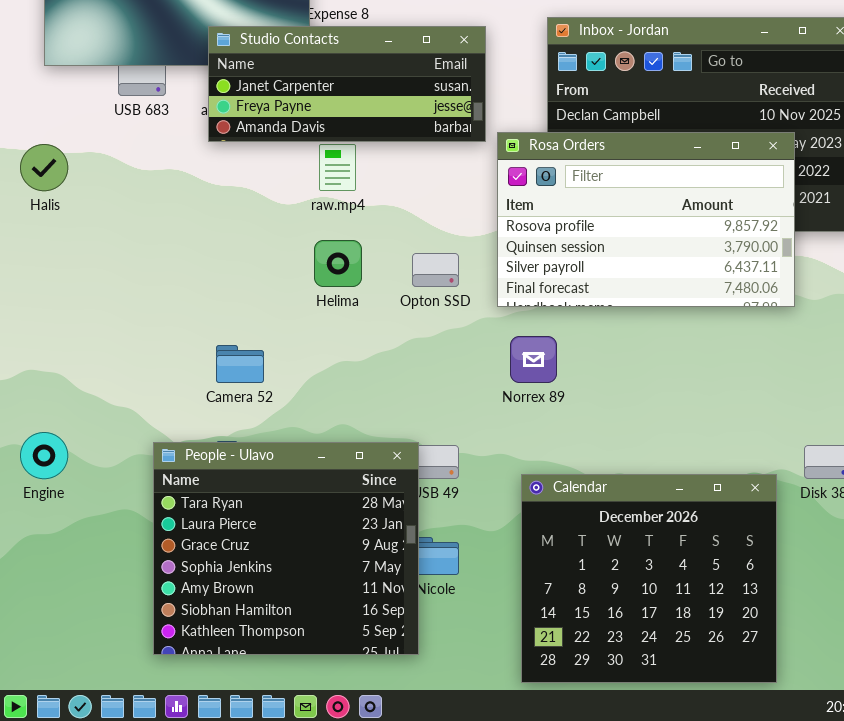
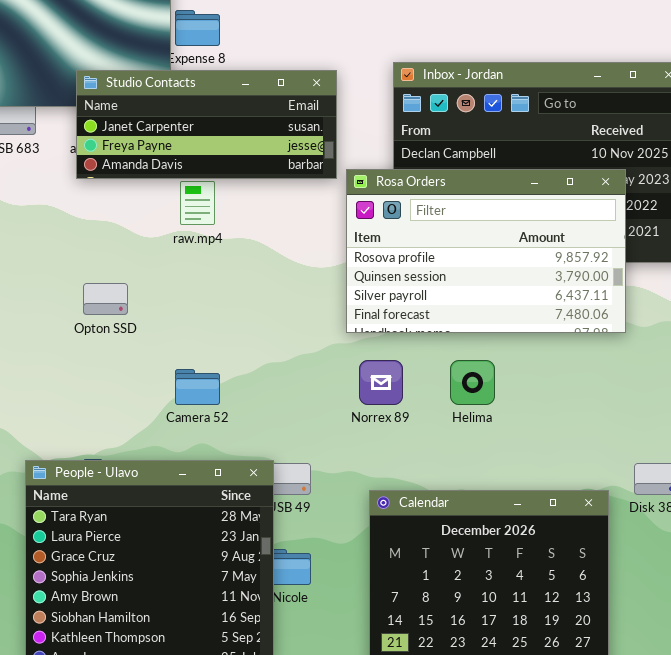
Helima: [314,240,362,287] -> [450,360,495,405], moved
Opton SSD: [412,253,459,287] -> [83,283,128,315], moved
Camera 52: [216,345,264,383] -> [175,369,220,405], moved

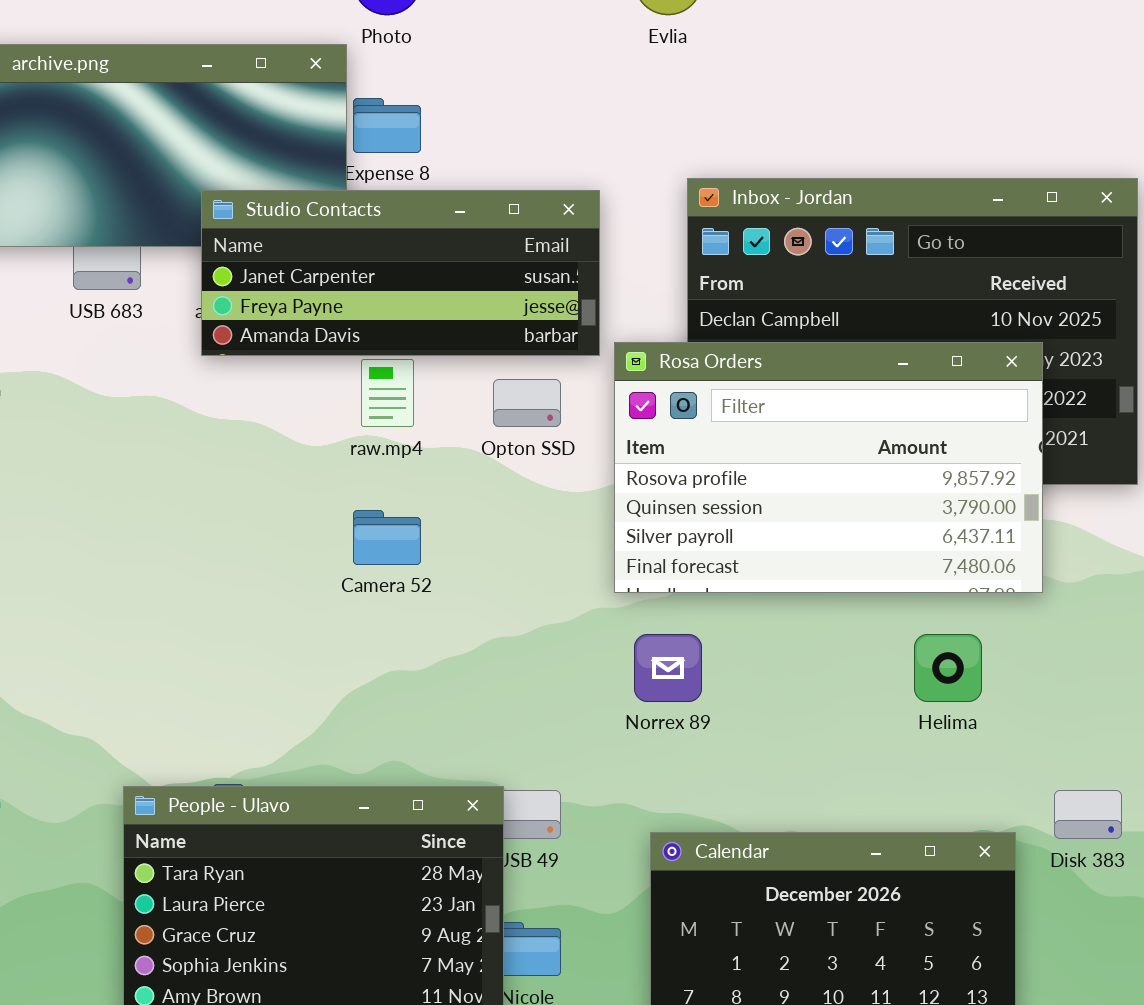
Opton SSD: [83,283,128,315] -> [493,379,561,427], moved
Helima: [450,360,495,405] -> [914,634,982,702], moved
Camera 52: [175,369,220,405] -> [353,510,421,565], moved

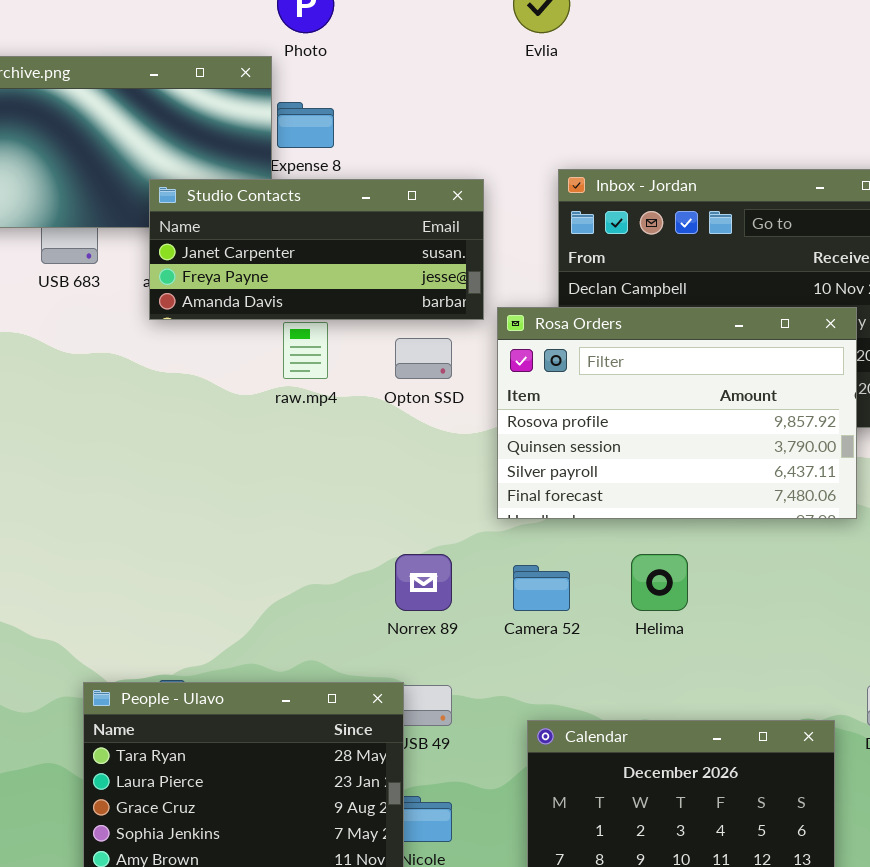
Camera 52: [353,510,421,565] -> [513,565,570,611], moved
Norrex 89: [634,634,702,702] -> [395,554,452,611], moved
Helima: [914,634,982,702] -> [631,554,688,611], moved

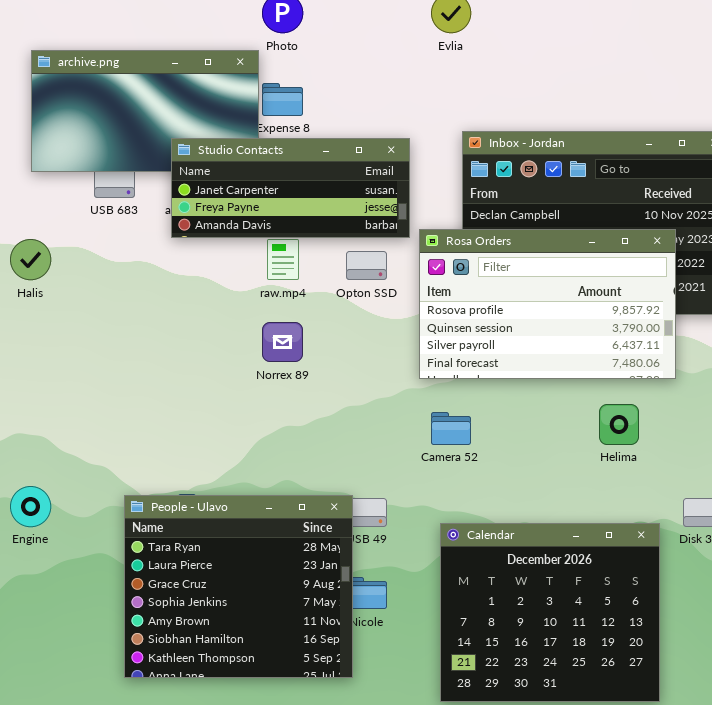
Norrex 89: [395,554,452,611] -> [262,322,303,362], moved
Helima: [631,554,688,611] -> [599,404,639,445], moved

